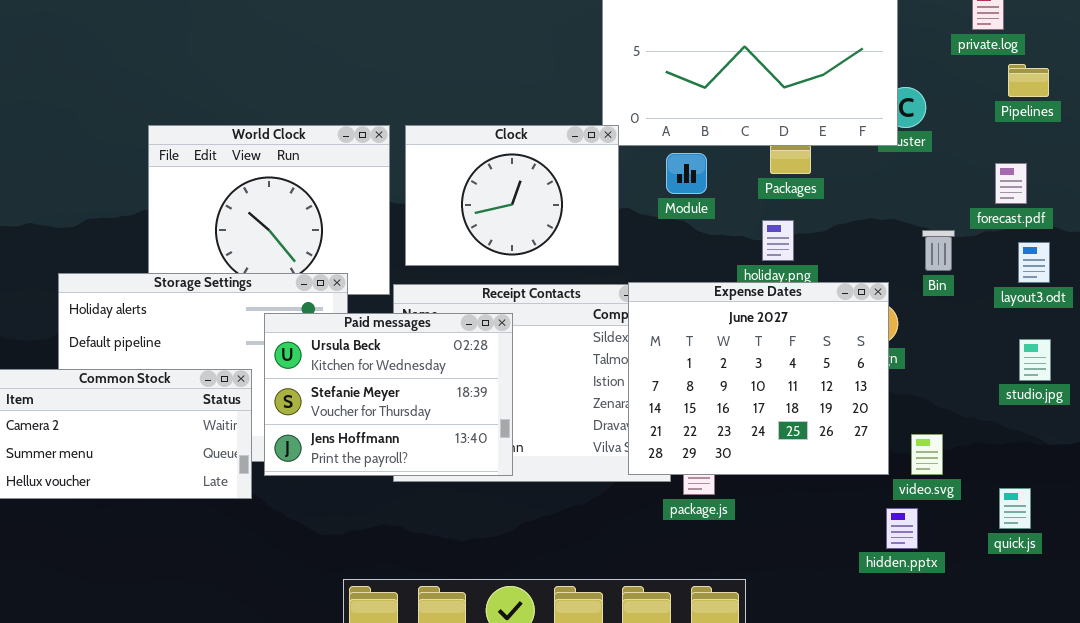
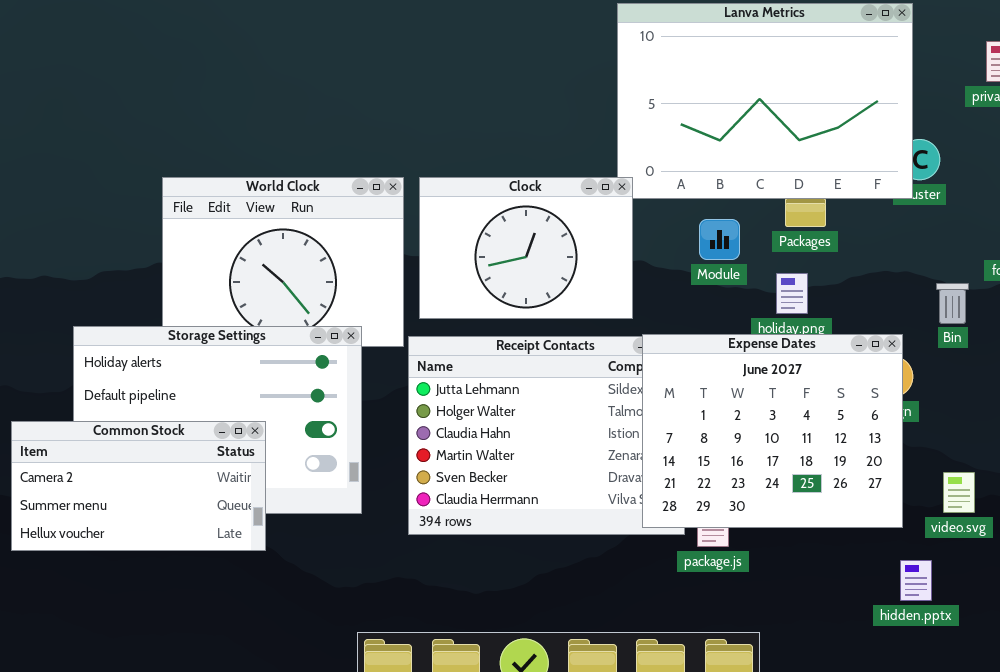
Module: [666,153,707,194] -> [699,219,740,260], moved
Paid messages: [264,313,513,476] -> none, closed
video.svg: [911,434,943,475] -> [943,472,975,513], moved

